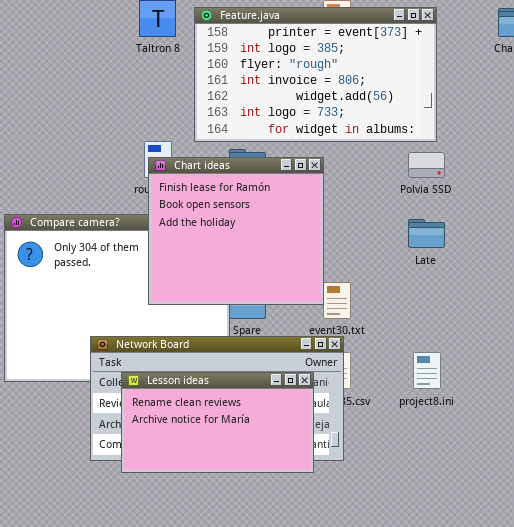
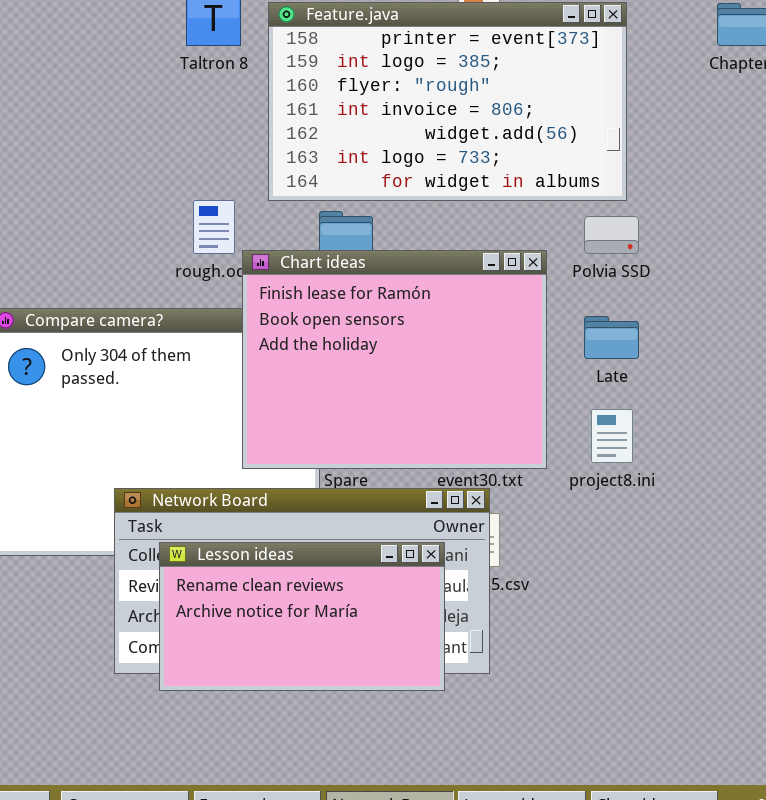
Chart ideas: [148,157,324,305] -> [242,250,547,469], moved, resized
project8.ini: [413,352,441,389] -> [591,409,633,463], moved

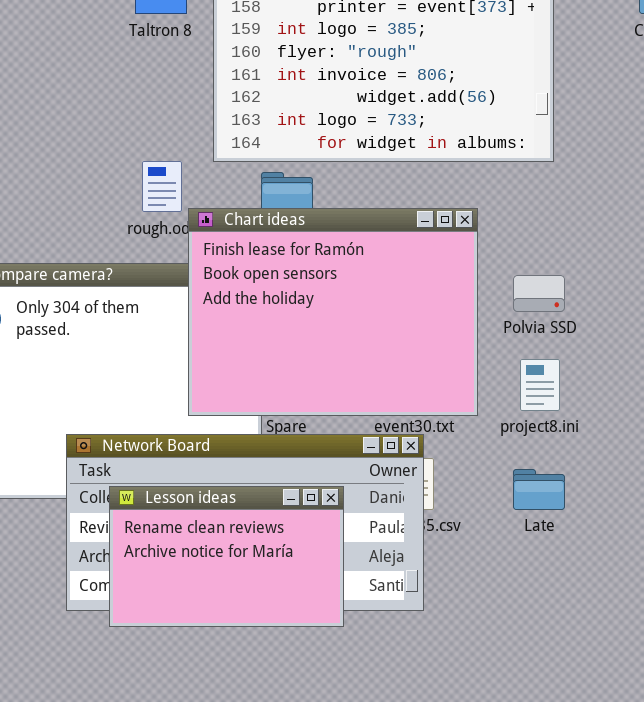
Polvia SSD: [584,216,639,254] -> [513,275,565,312], moved
Late: [584,316,639,359] -> [513,469,565,510], moved
Lesson ideas: [159,542,445,691] -> [109,486,344,627], resized

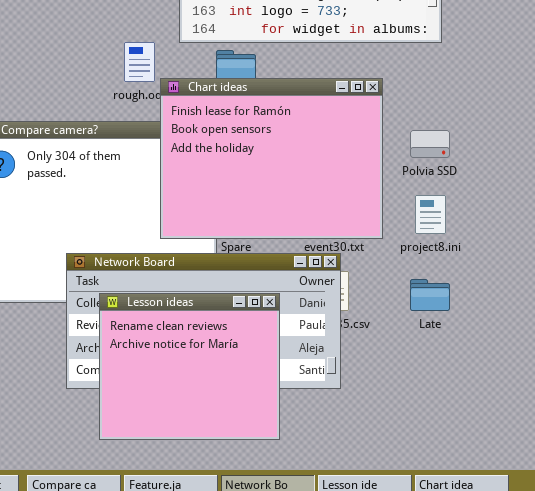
Lesson ideas: [109,486,344,627] -> [99,293,280,440], resized

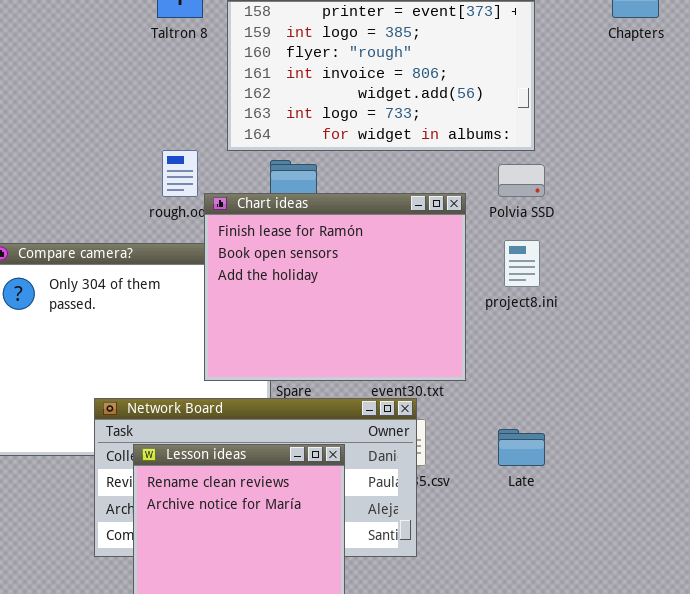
Polvia SSD: [410,130,450,158] -> [498,164,545,197], moved
project8.ini: [415,195,446,234] -> [504,240,540,287], moved

